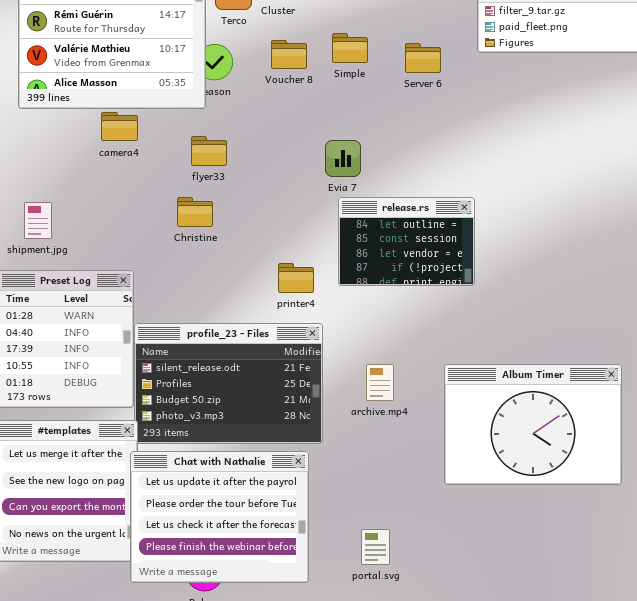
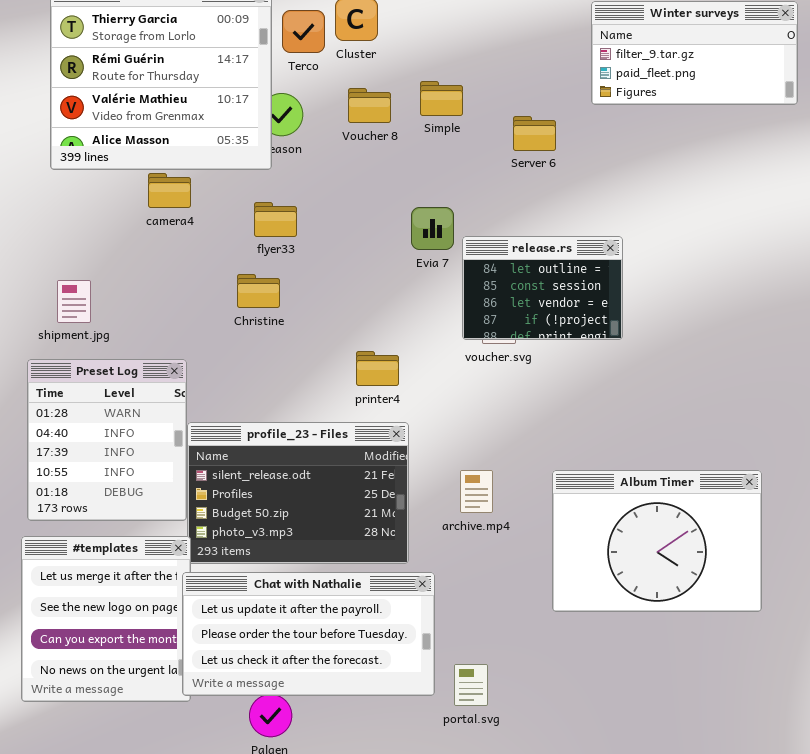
Server 6: [405,43,441,73] -> [513,116,556,151], moved
release.rs: [338,197,475,286] -> [462,236,623,340], moved
Chat with Nathalie: [130,451,309,583] -> [182,572,435,696], resized

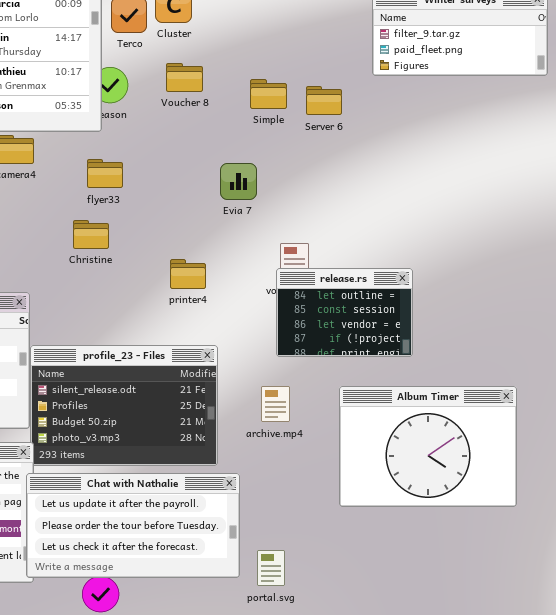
Simple: [420,81,463,116] -> [250,79,287,109], moved
release.rs: [462,236,623,340] -> [276,268,413,357], moved
printer4: [356,351,399,386] -> [170,259,206,289], moved

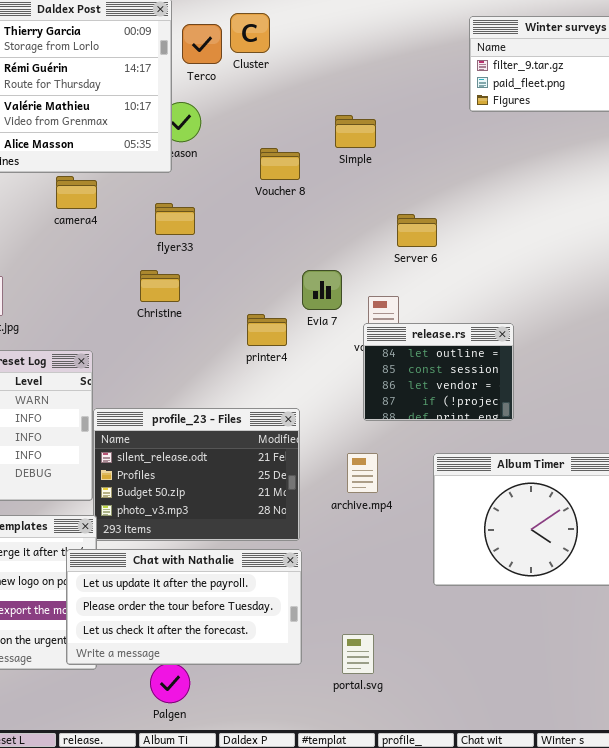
Voucher 8: [166,63,203,92] -> [260,148,300,180], moved
Server 6: [306,86,342,115] -> [397,214,437,247], moved
Evia 7: [220,163,257,200] -> [302,270,342,310], moved
Chat with Nathalie: [26,473,240,578] -> [66,549,302,665], moved

